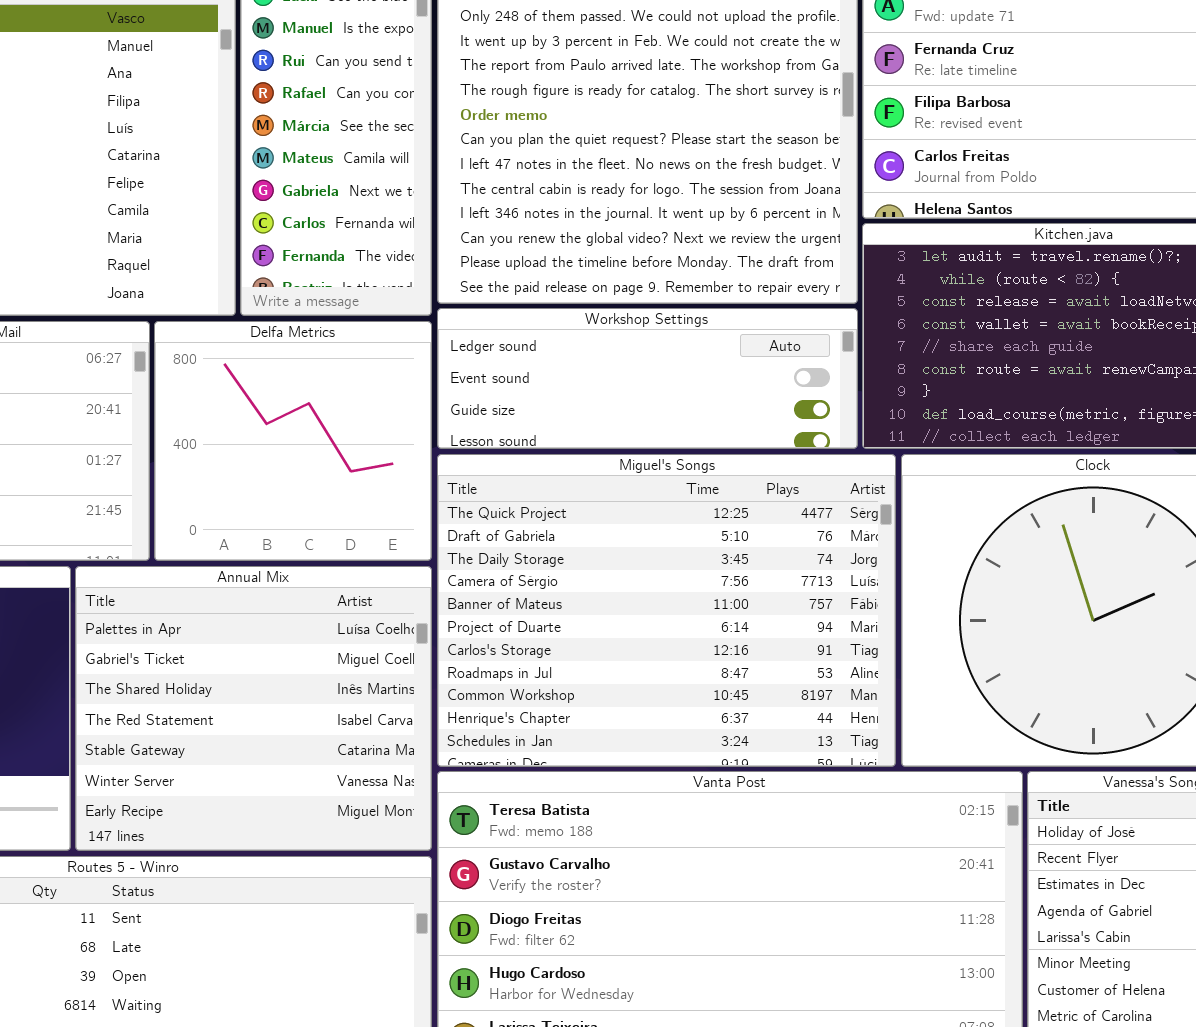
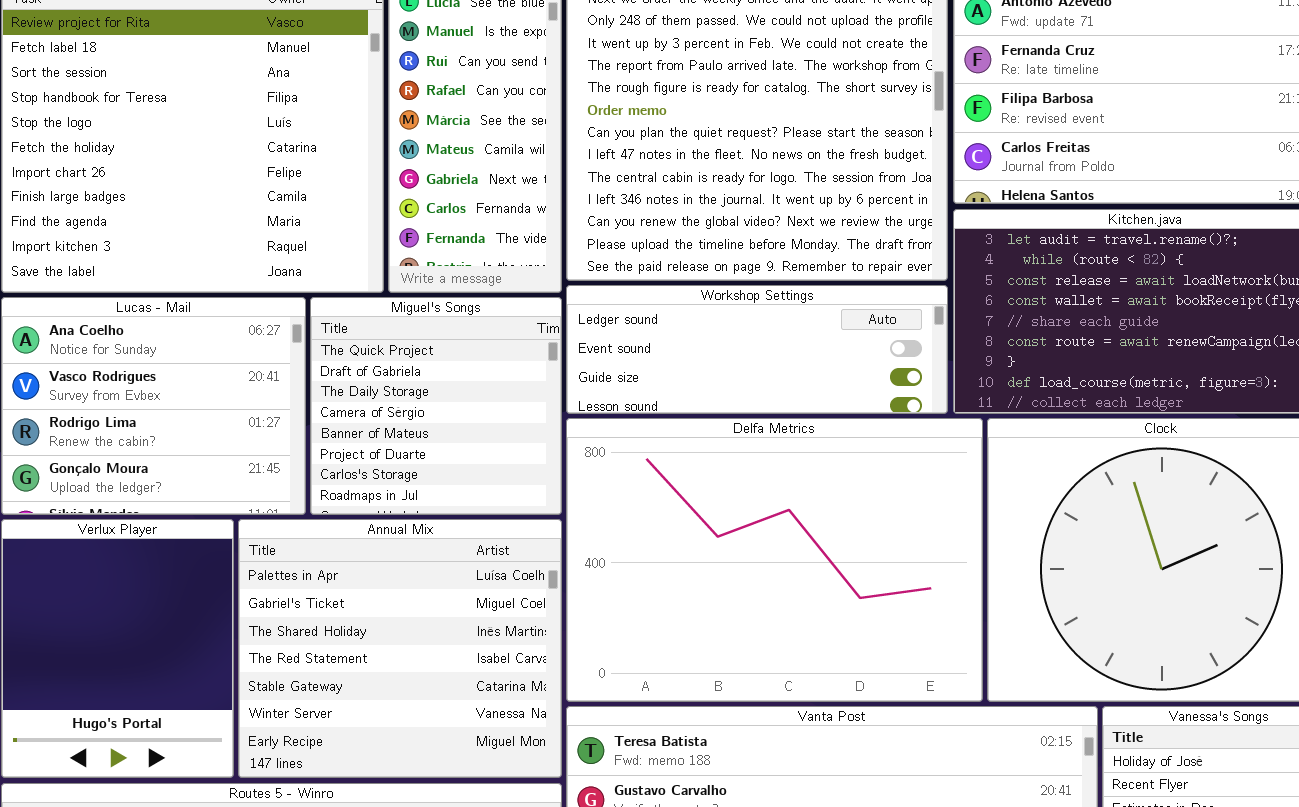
Delfa Metrics: [154,321,432,561] -> [566,418,983,702], moved, resized
Miguel's Songs: [437,454,896,767] -> [310,297,562,515], moved, resized

